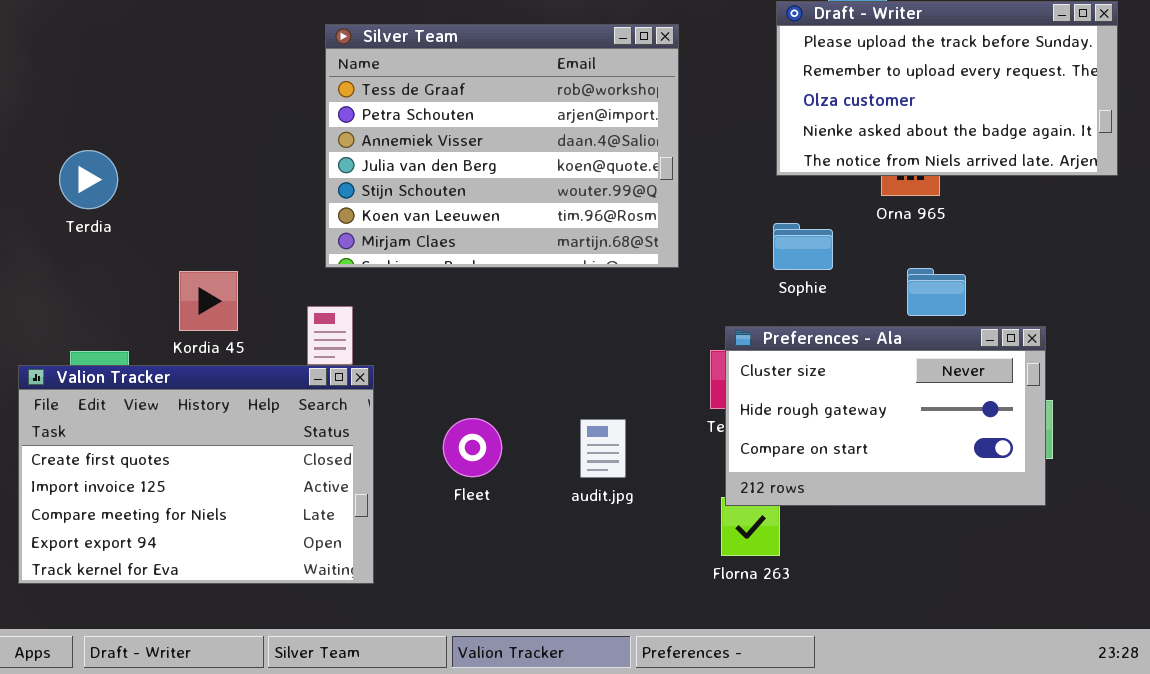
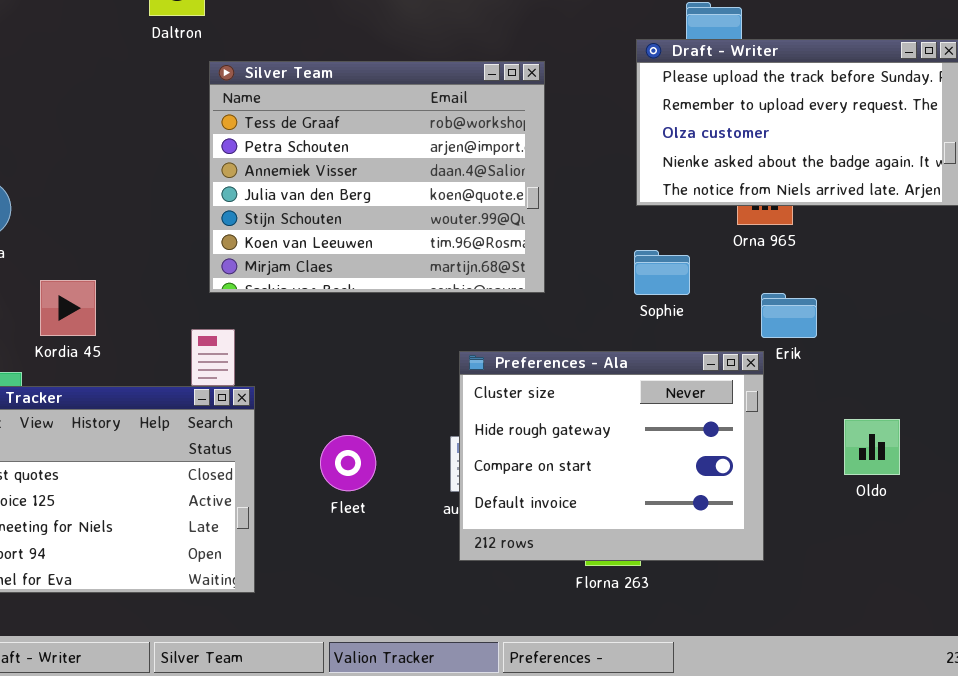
Kordia 45: [179,271,238,331] -> [40,280,96,336], moved
Preferences - Ala: [725,326,1046,506] -> [459,351,764,561], moved, resized

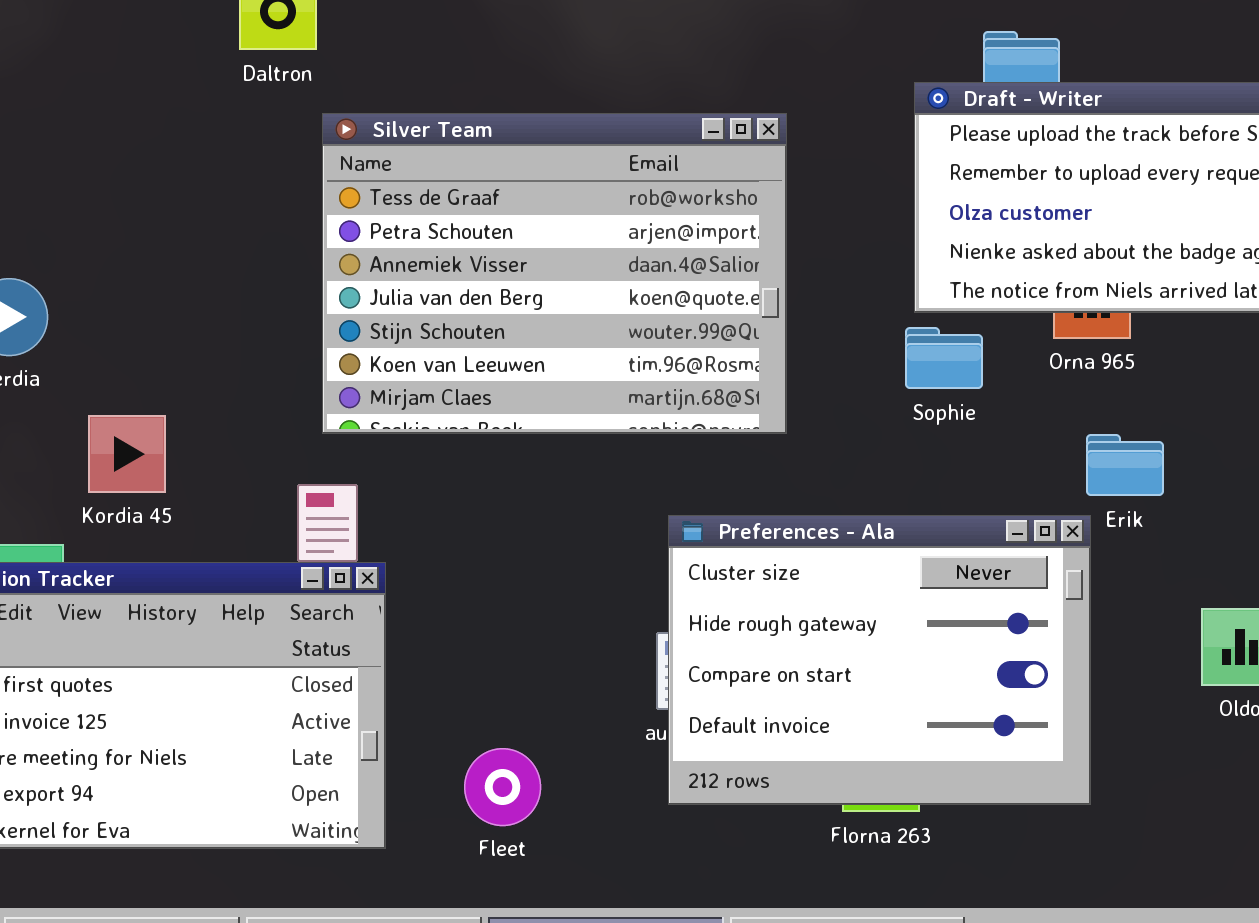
Sophie: [634,250,690,295] -> [905,327,983,389], moved
Fleet: [320,435,376,491] -> [464,748,541,826], moved

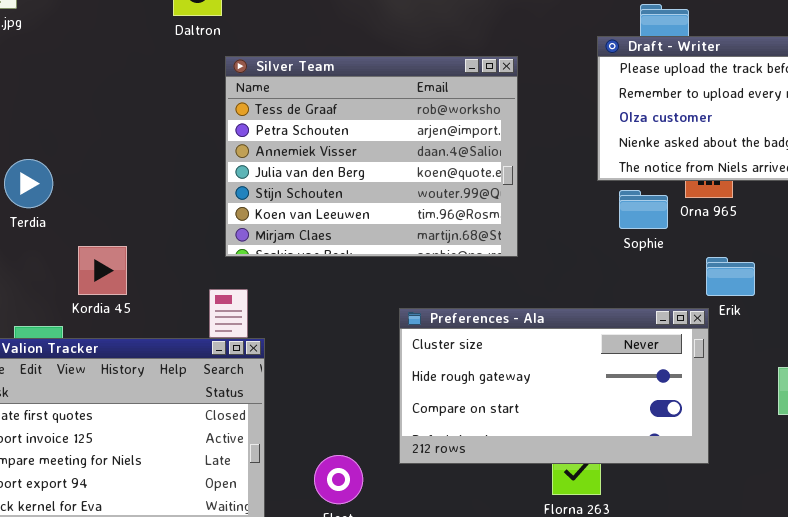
Sophie: [905,327,983,389] -> [619,190,668,229], moved
Preferences - Ala: [668,515,1091,805] -> [399,308,709,464], resized

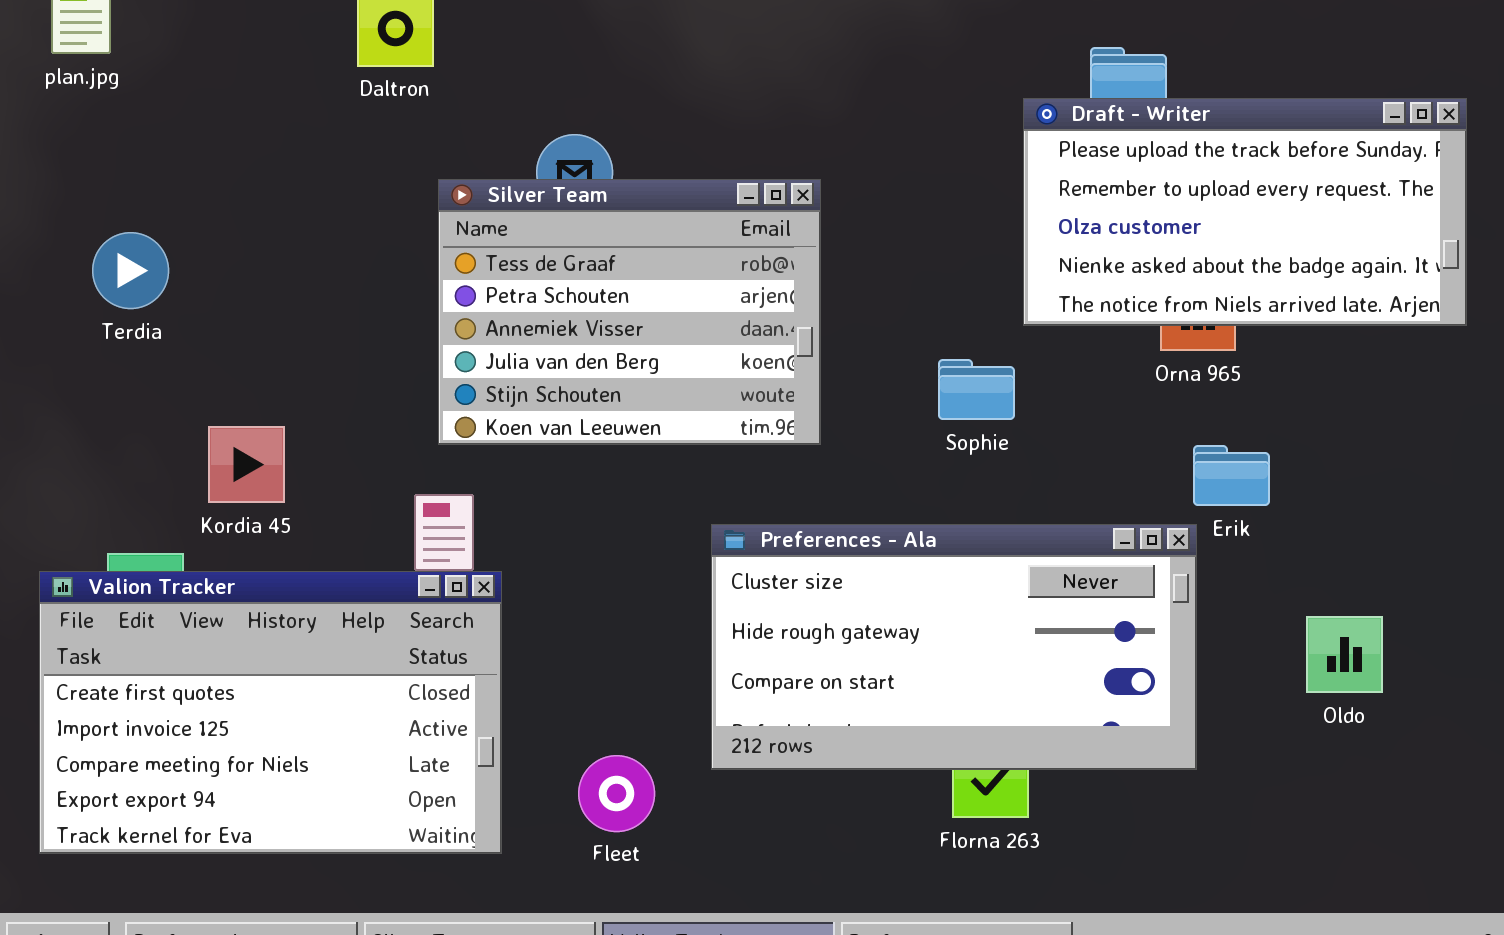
Silver Team: [225,56,518,257] -> [438,179,821,445], resized
Terdia: [4,159,53,208] -> [92,232,169,309], moved
Sophie: [619,190,668,229] -> [938,359,1015,420], moved

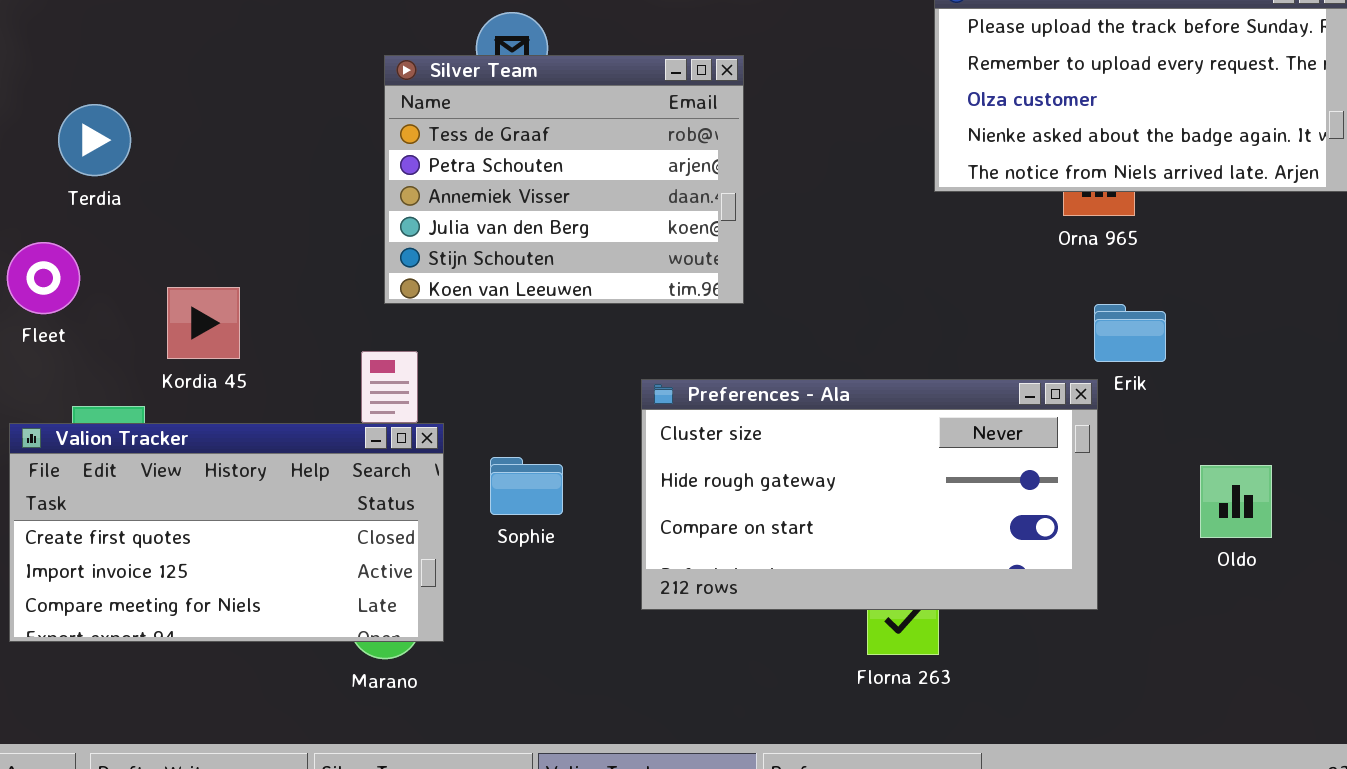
Sophie: [938,359,1015,420] -> [490,457,563,515], moved
Valion Tracker: [39,571,502,854] -> [9,423,444,642], resized
Fleet: [578,755,655,832] -> [7,242,80,314], moved

